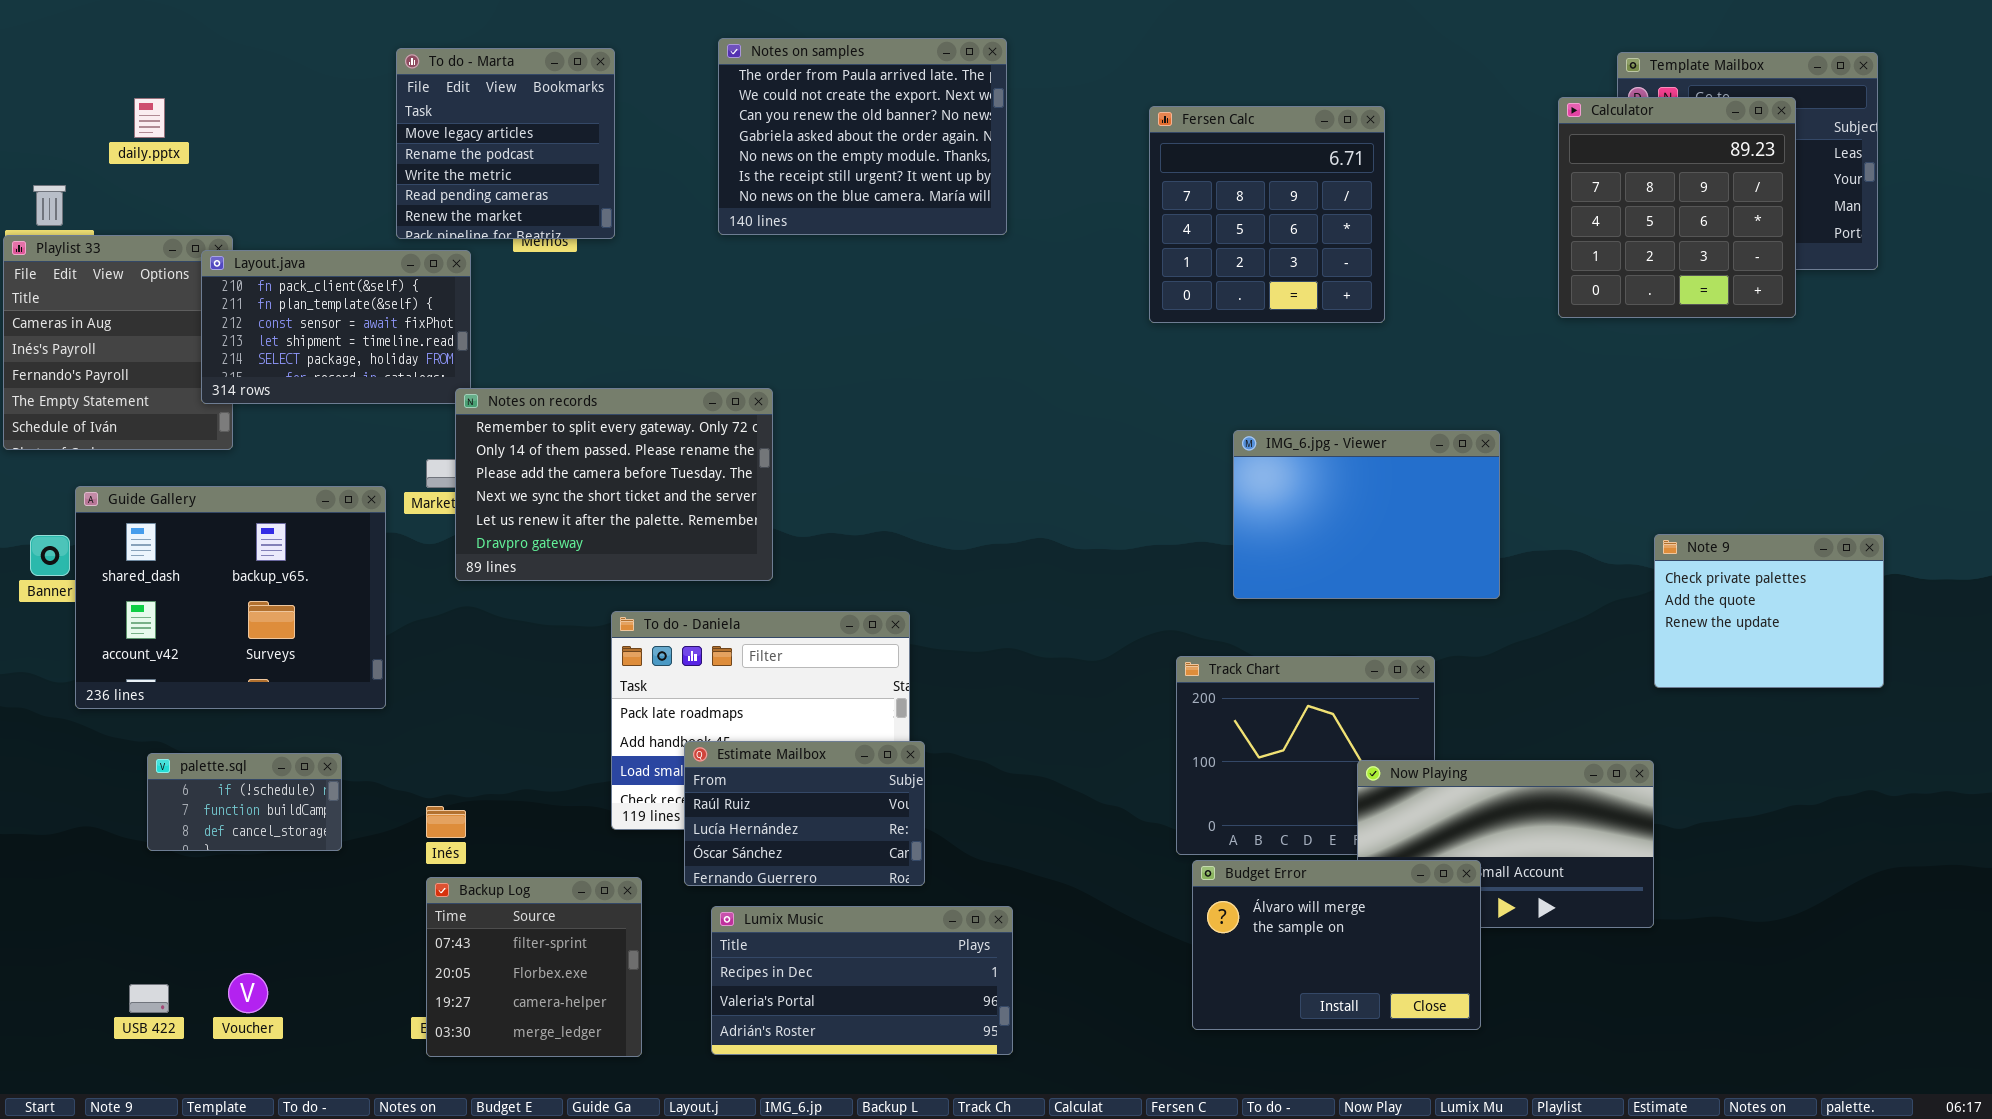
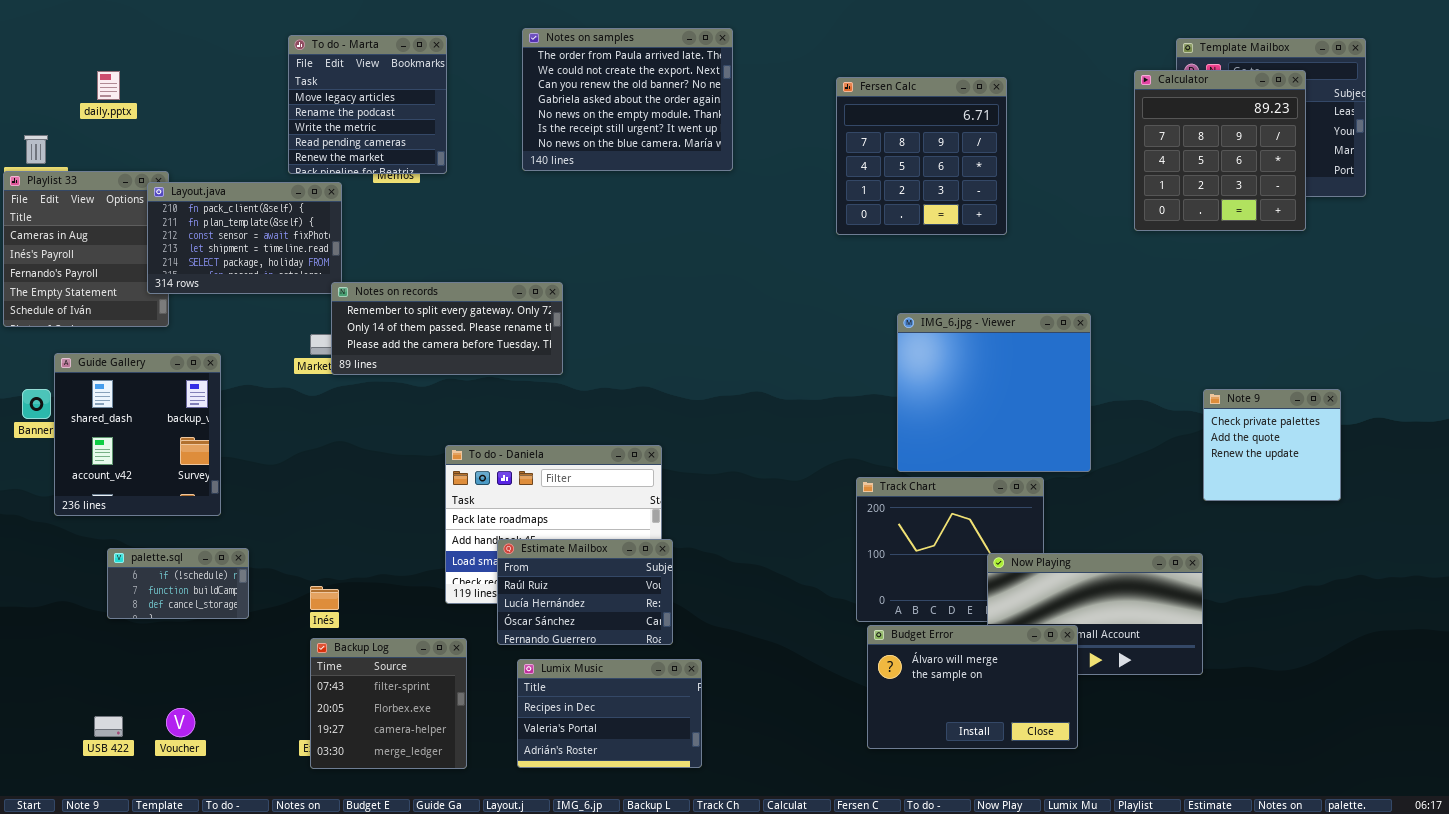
Notes on records: [455,388,773,581] -> [331,282,563,375], resized
IMG_6.jpg - Viewer: [1233,430,1500,599] -> [897,313,1091,472], resized
Guide Gallery: [75,486,386,709] -> [54,353,221,516], resized
Note 9: [1654,534,1884,688] -> [1203,389,1341,501], resized
Lumix Music: [711,906,1013,1055] -> [517,659,702,768], resized

